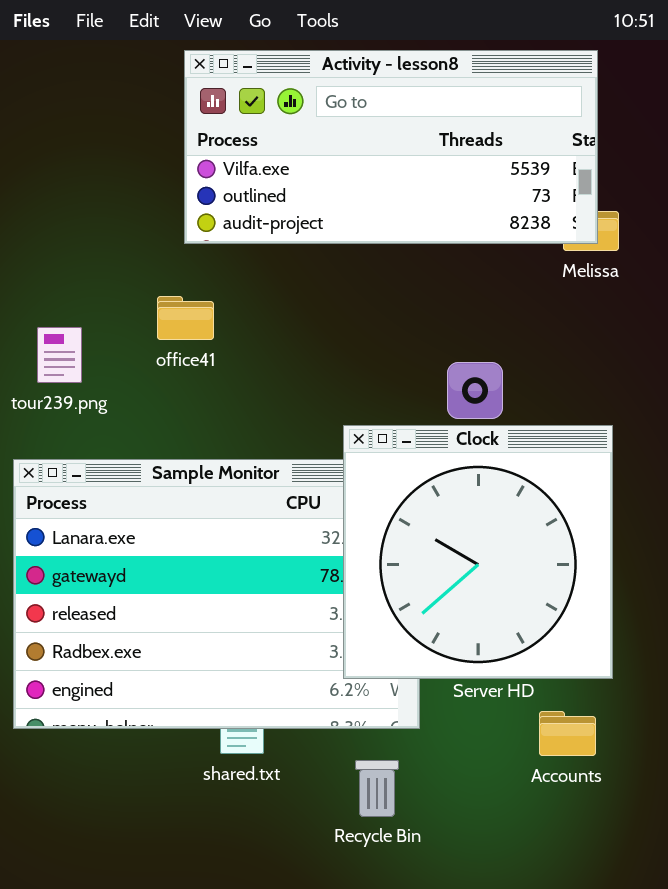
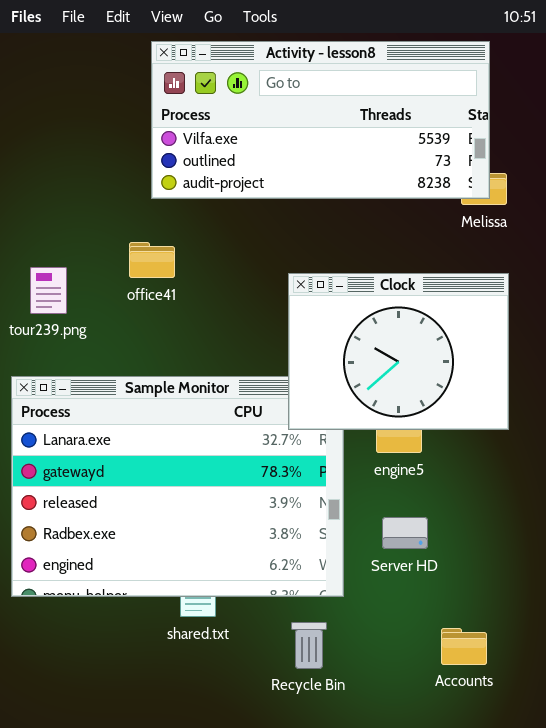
Clock: [343,425,613,679] -> [288,273,509,430], moved, resized
Accounts: [539,711,596,756] -> [441,628,487,665], moved

